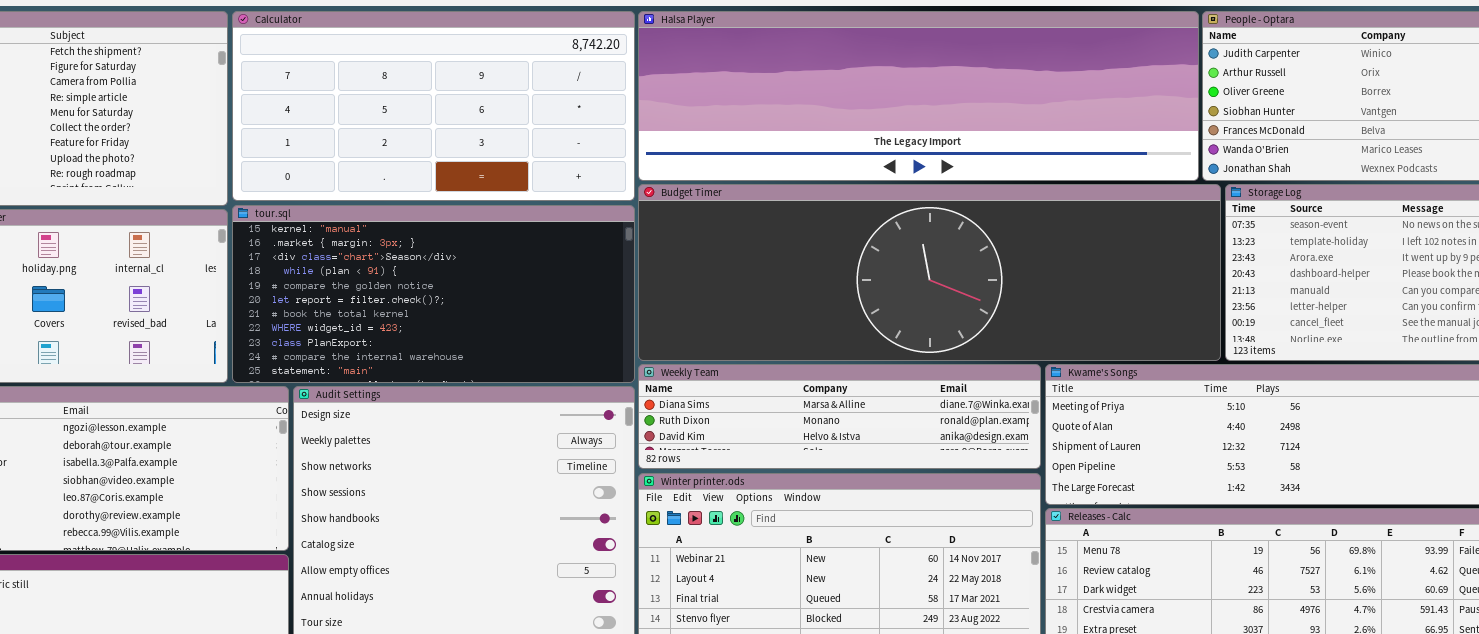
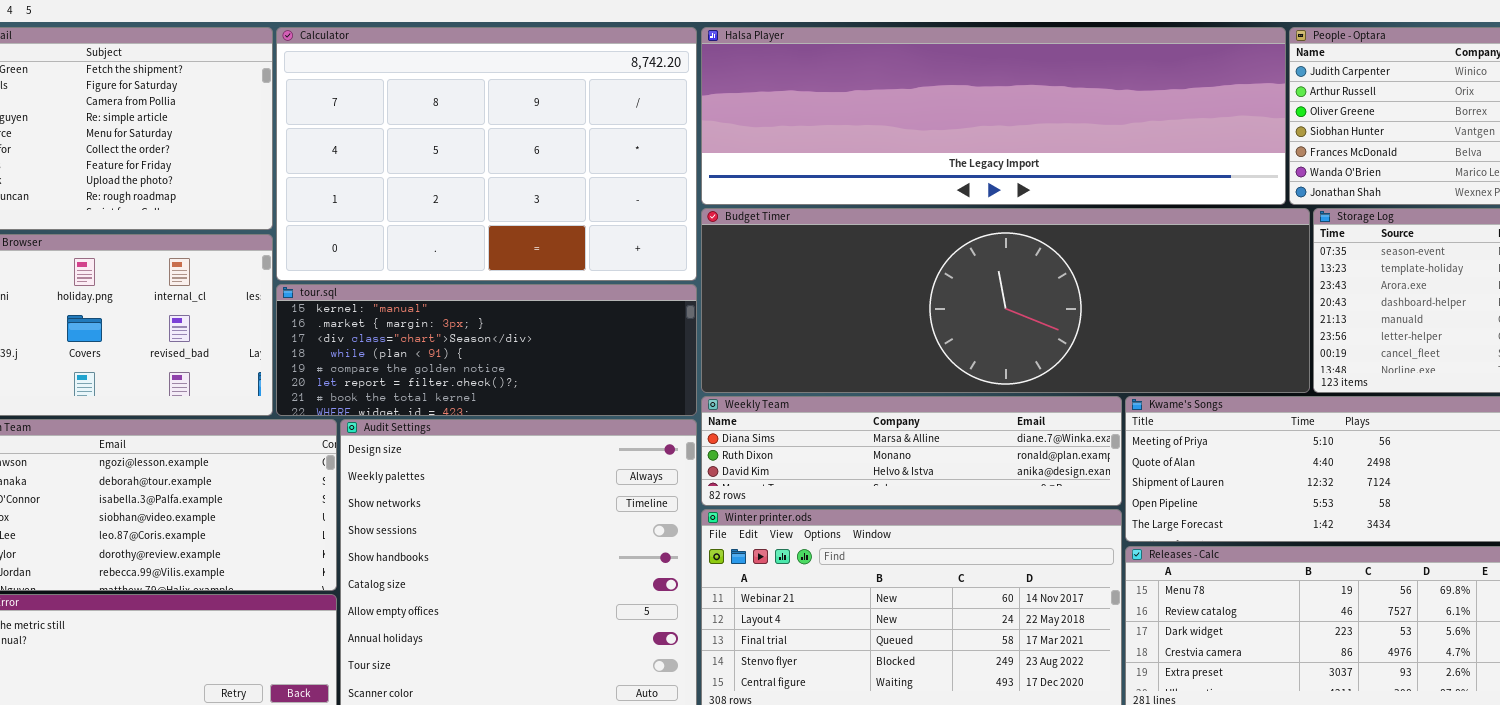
Calculator: [232,11,635,201] -> [276,27,697,281], resized
tour.sql: [232,205,635,383] -> [276,284,697,416], resized

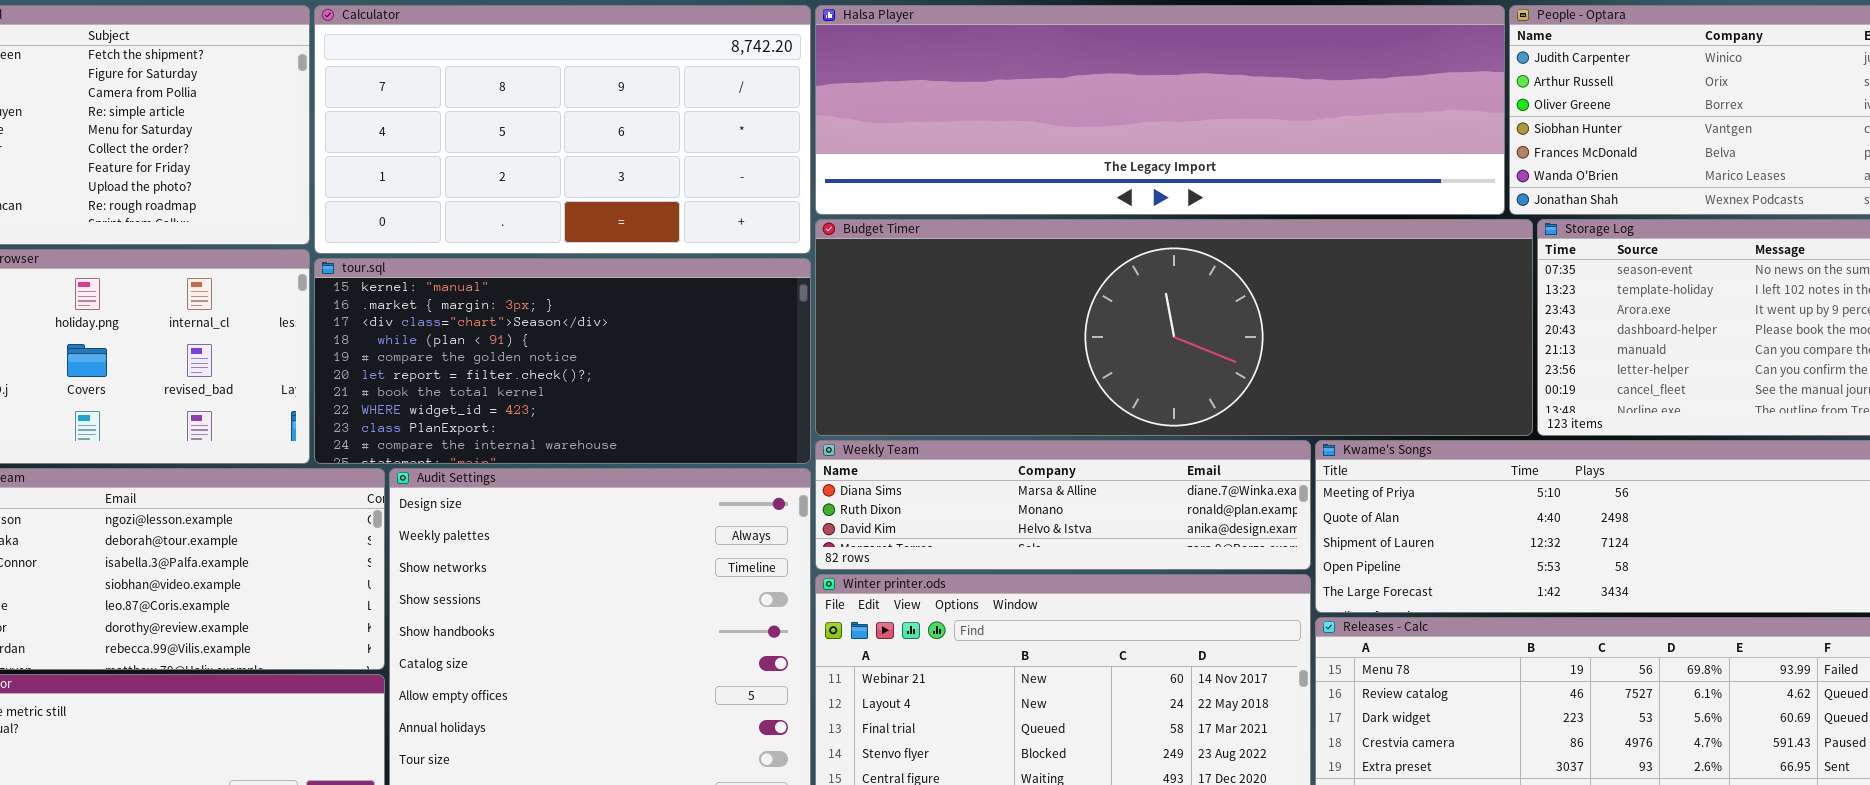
Calculator: [276,27,697,281] -> [314,5,811,254], resized
tour.sql: [276,284,697,416] -> [314,258,811,464], resized

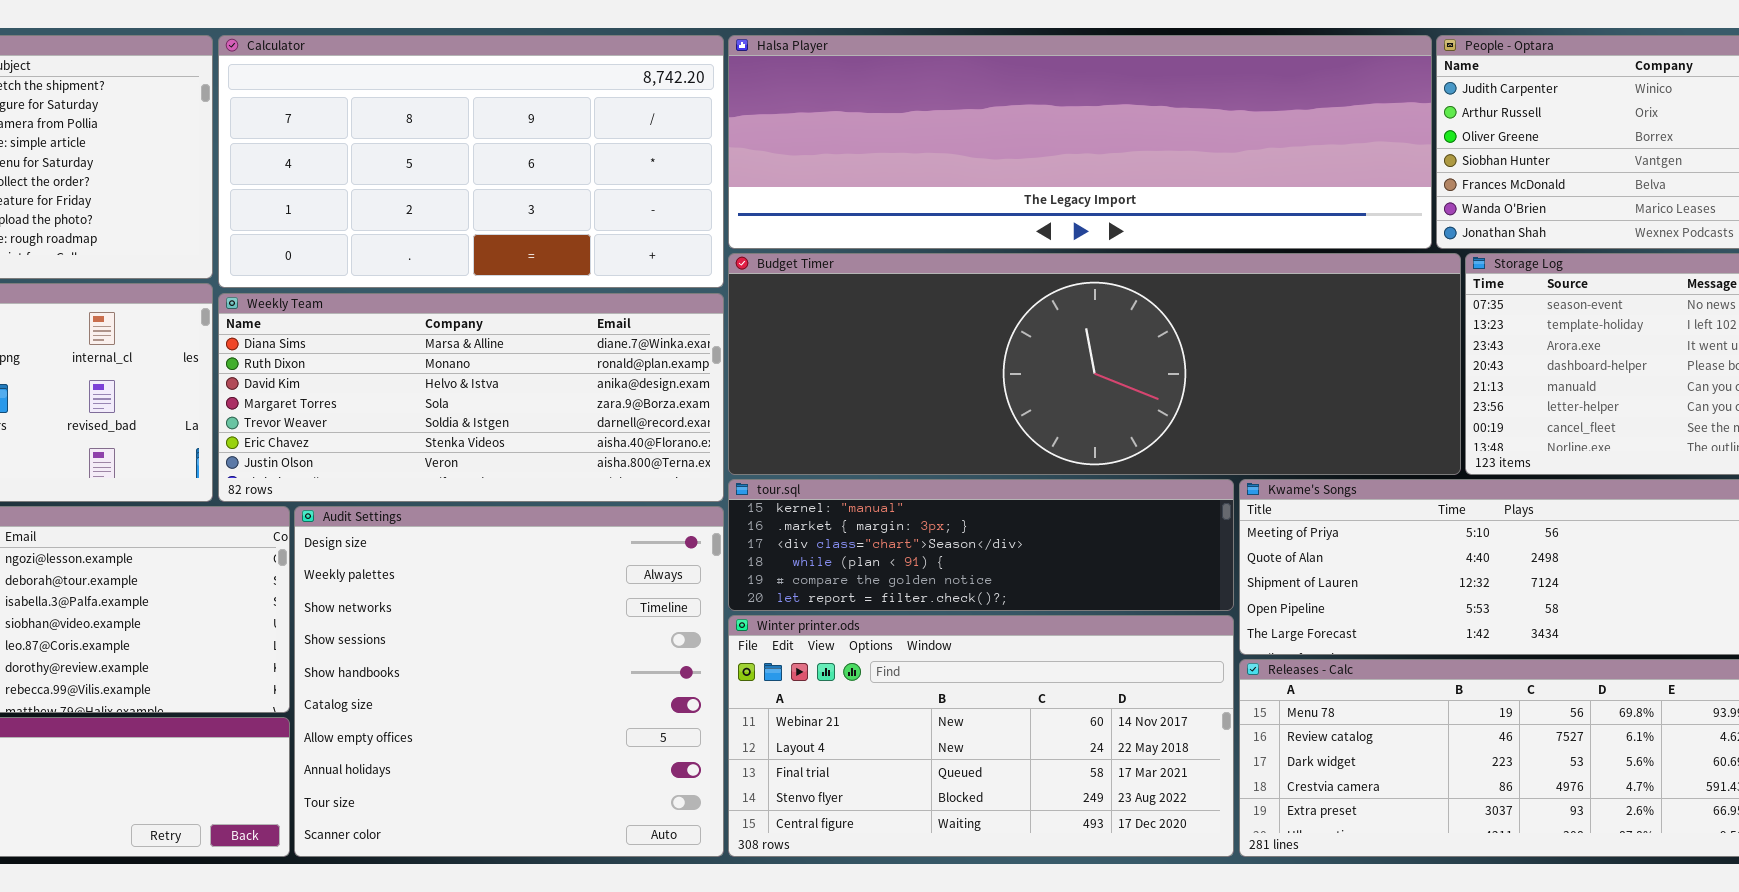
tour.sql: [314,258,811,464] -> [728,479,1234,611], moved, resized
Weekly Team: [815,440,1311,570] -> [218,293,724,502], moved, resized

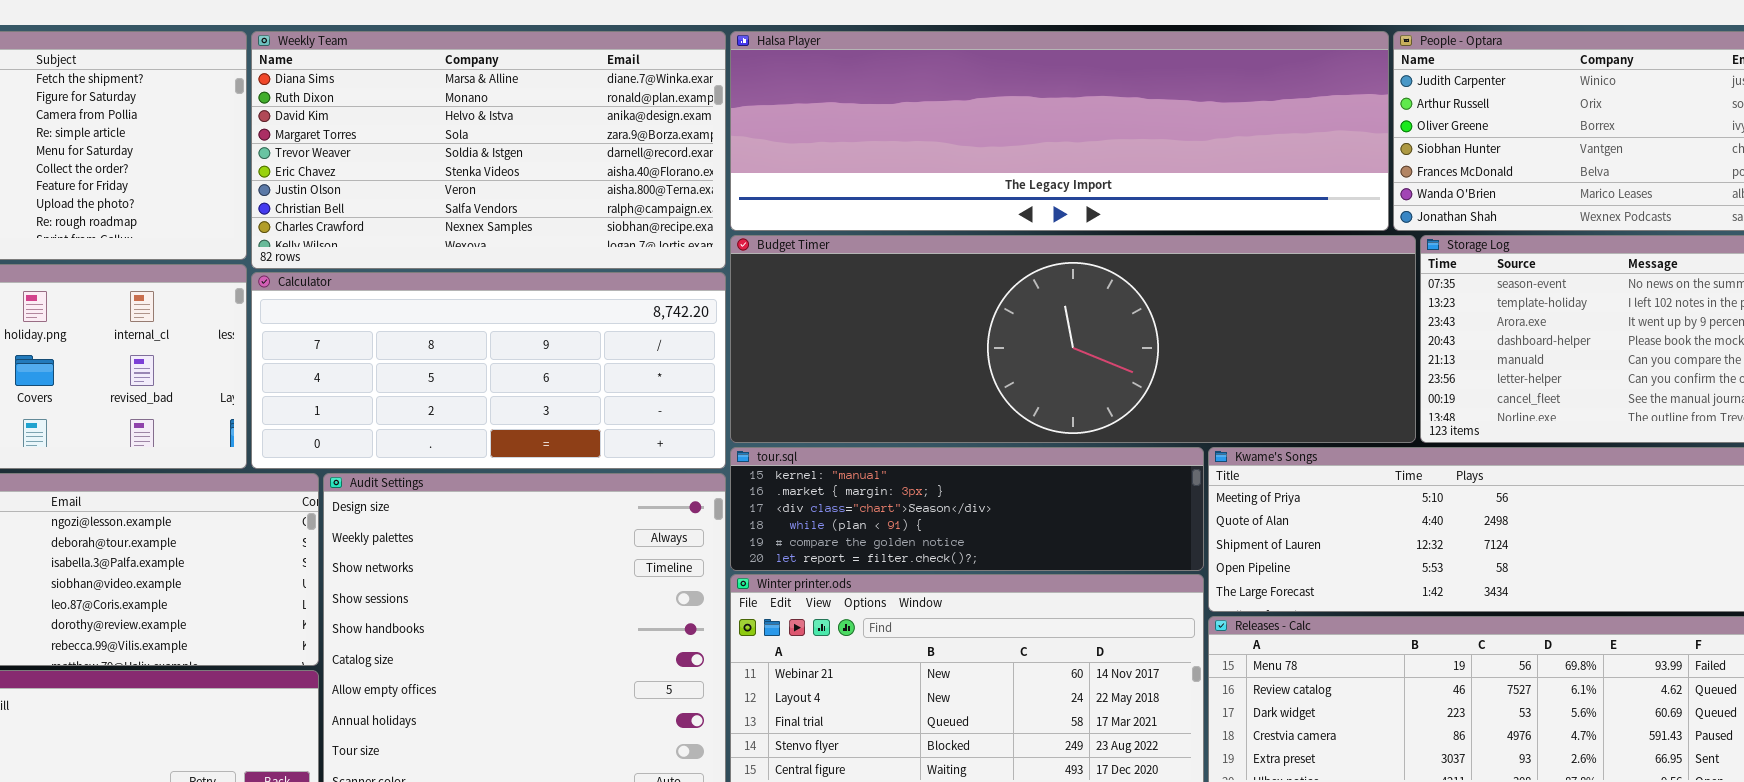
Calculator: [218,35,724,288] -> [251,272,726,469], moved, resized
Weekly Team: [218,293,724,502] -> [251,31,726,269], moved, resized

